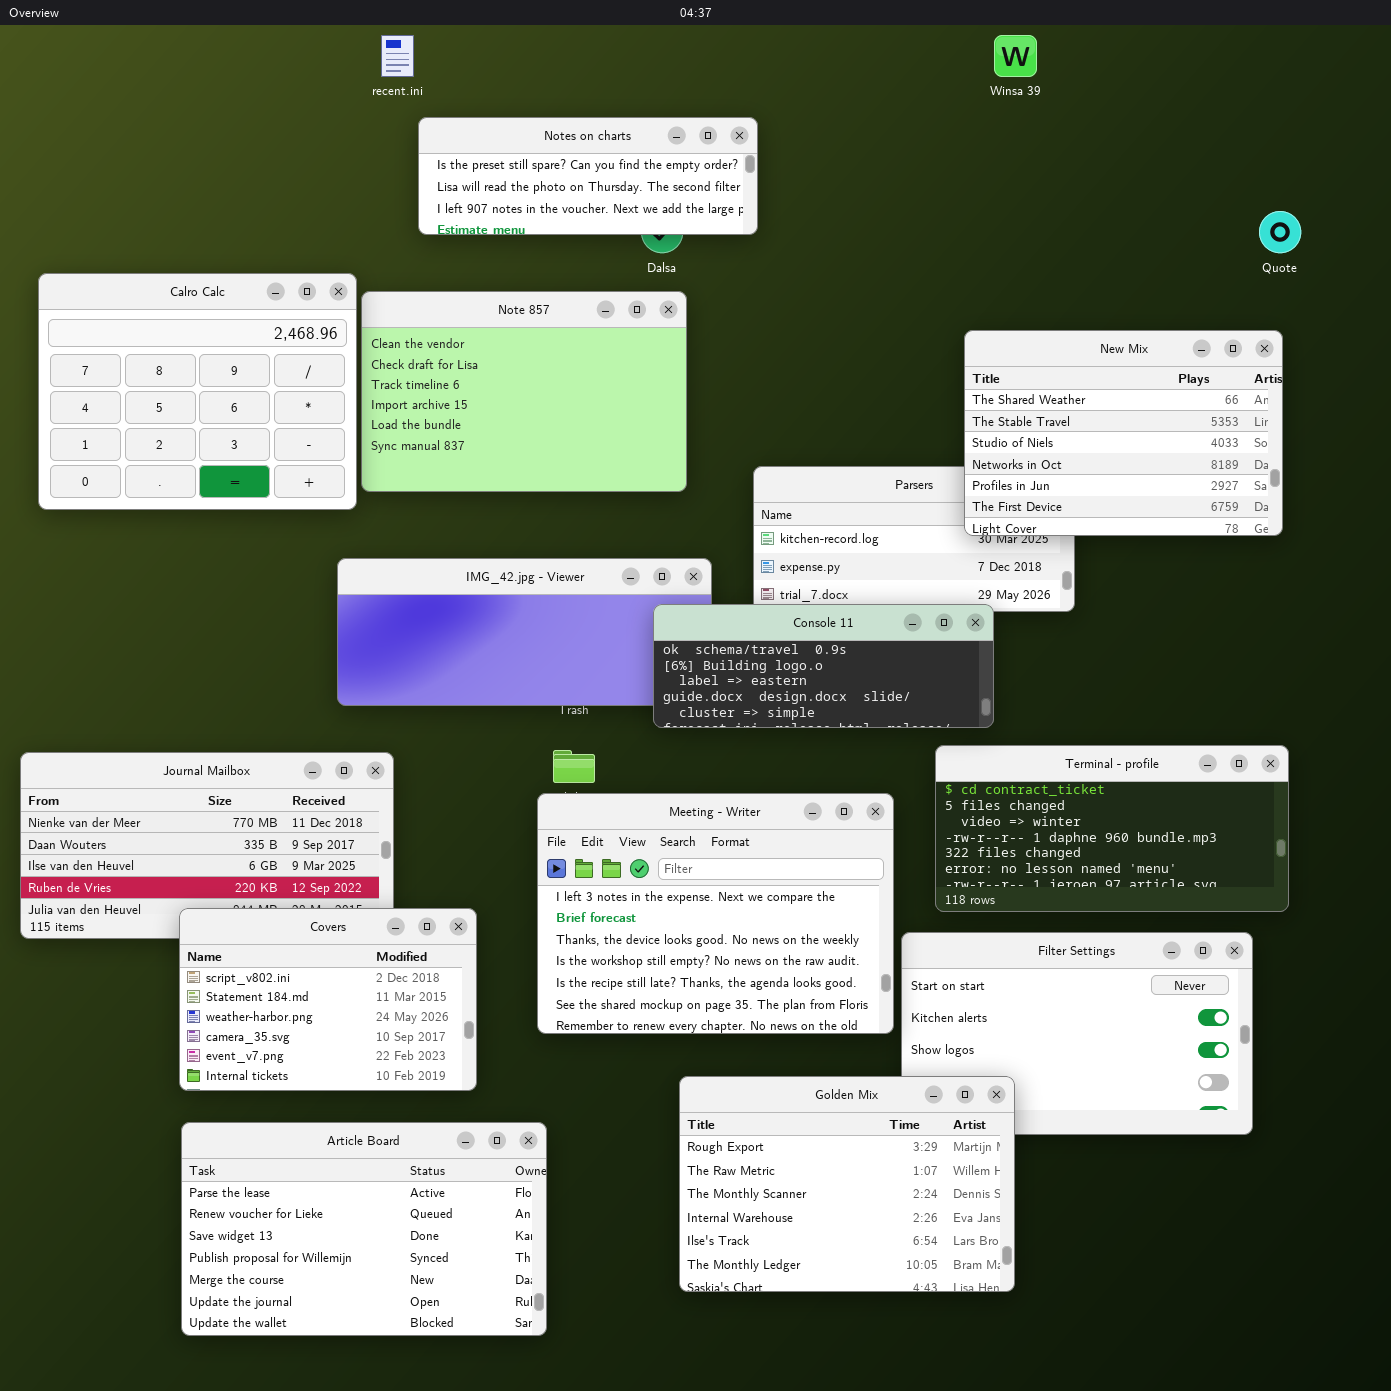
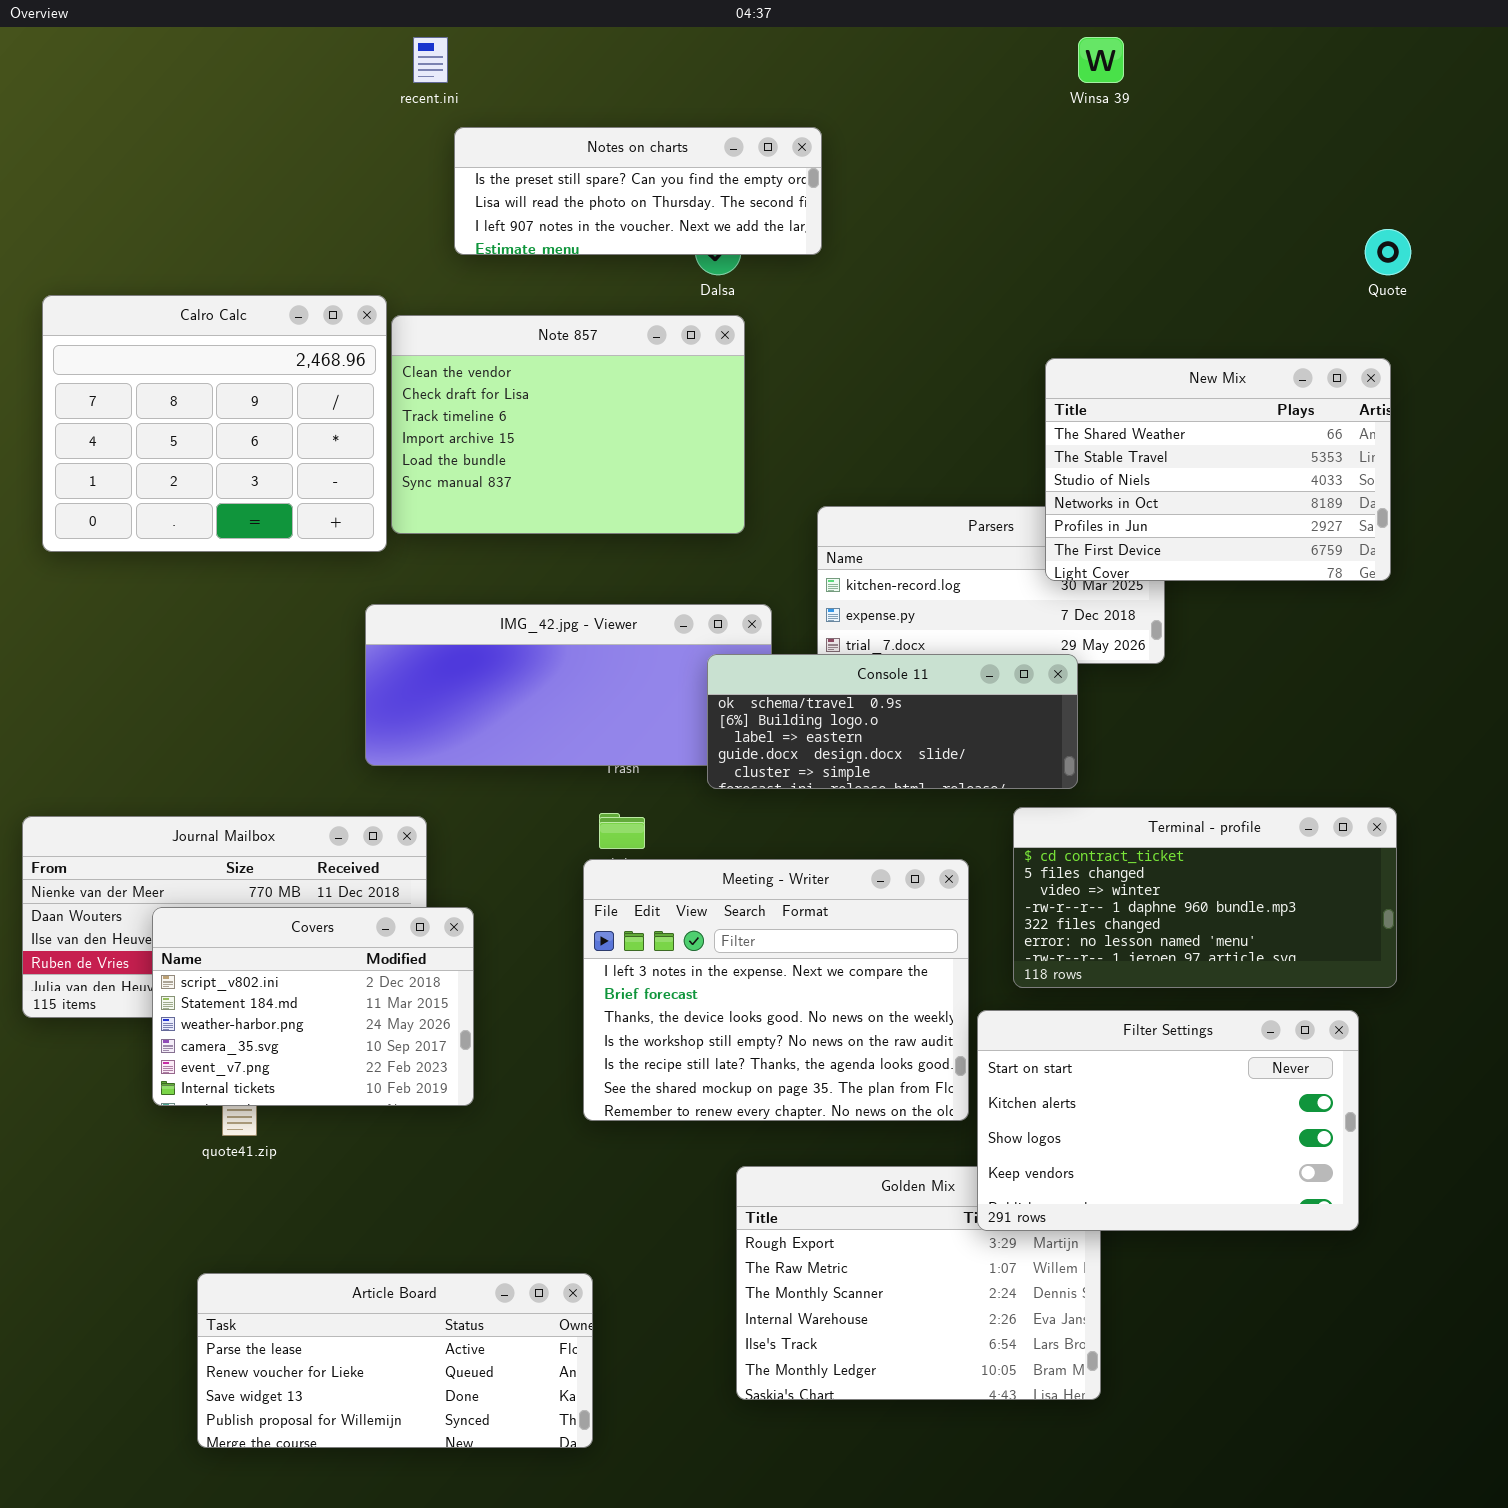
Covers: [179,908,477,1091] -> [152,907,474,1106], moved
Filter Settings: [901,932,1253,1135] -> [977,1010,1359,1231], raised
Article Board: [181,1122,547,1336] -> [197,1273,593,1448], resized

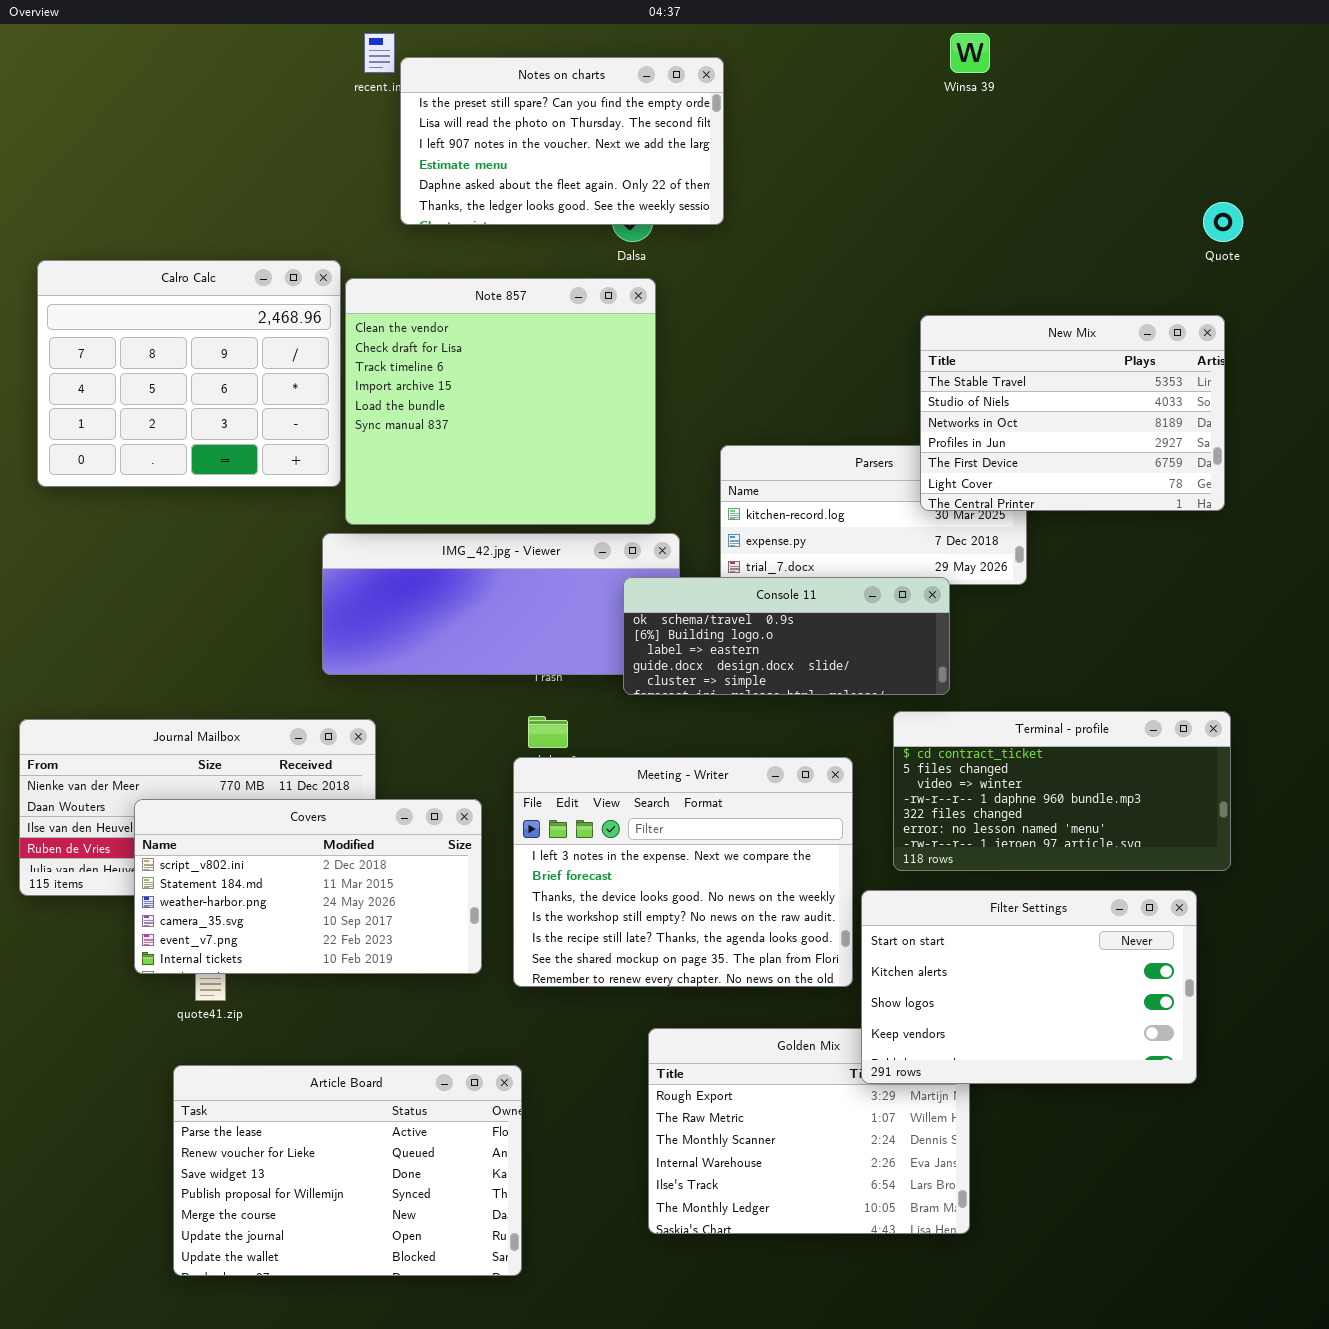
Notes on charts: [454,127,822,255] -> [400,57,724,225], resized
Note 857: [391,315,745,534] -> [345,278,656,525], resized
New Mix: [1045,358,1391,581] -> [920,315,1225,511], scrolled down 1 row
Covers: [152,907,474,1106] -> [134,799,482,974], resized
Article Board: [197,1273,593,1448] -> [173,1065,522,1276], resized

